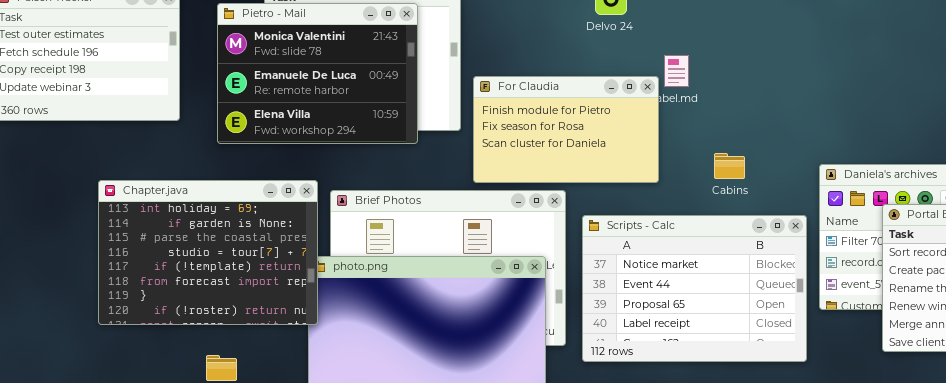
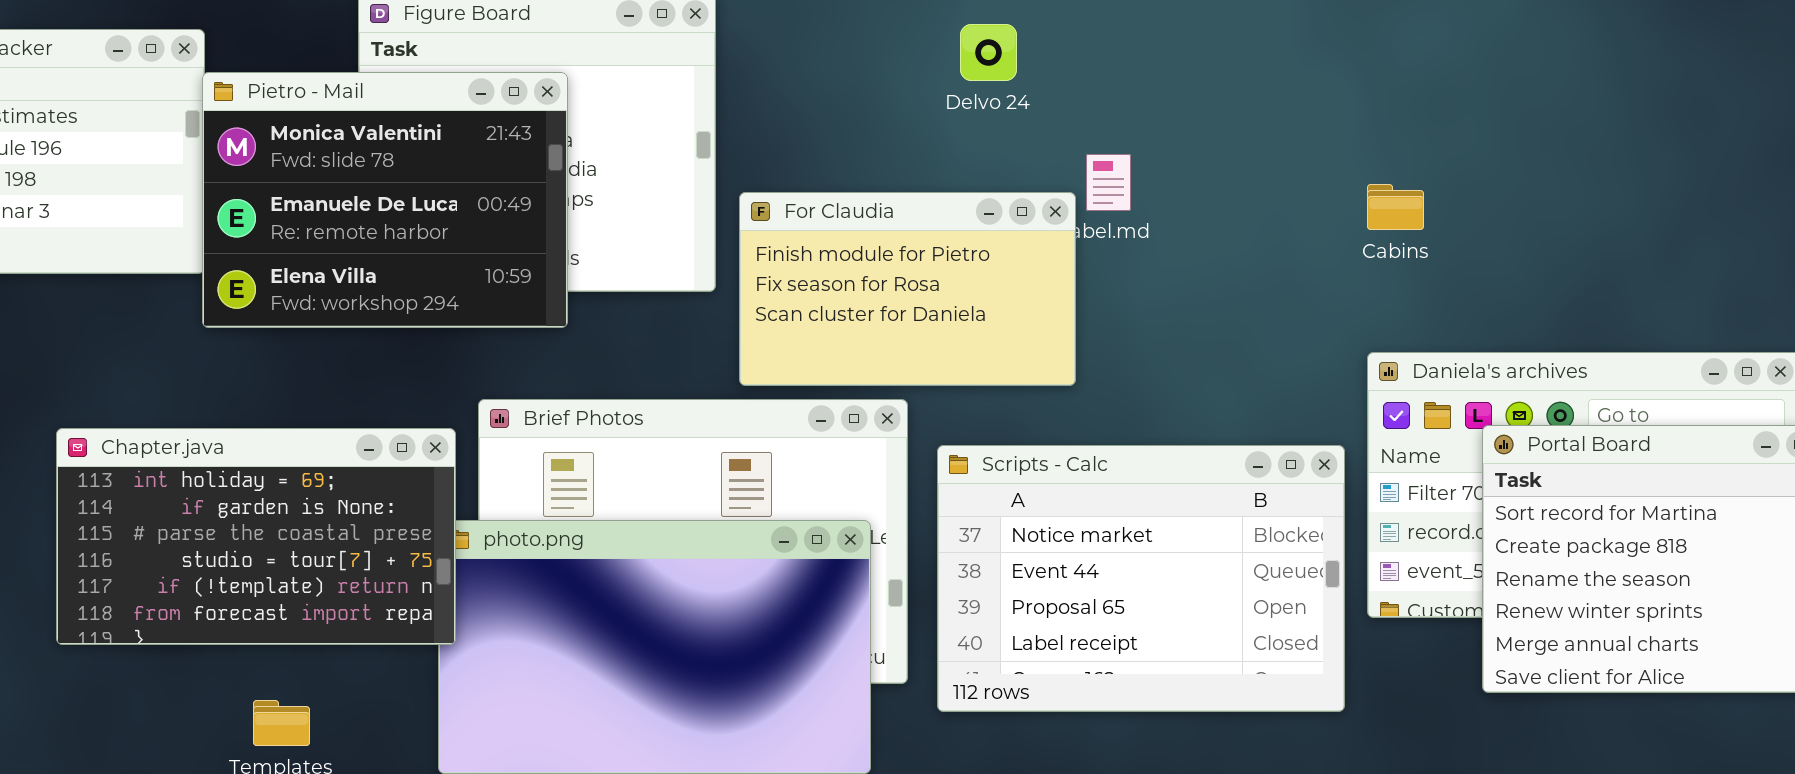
Pietro - Mail: [217,3,418,144] -> [202,72,568,328], moved
Cabins: [714,153,745,179] -> [1367,184,1424,230], moved
Chapter.java: [98,180,318,325] -> [56,428,456,645], resized

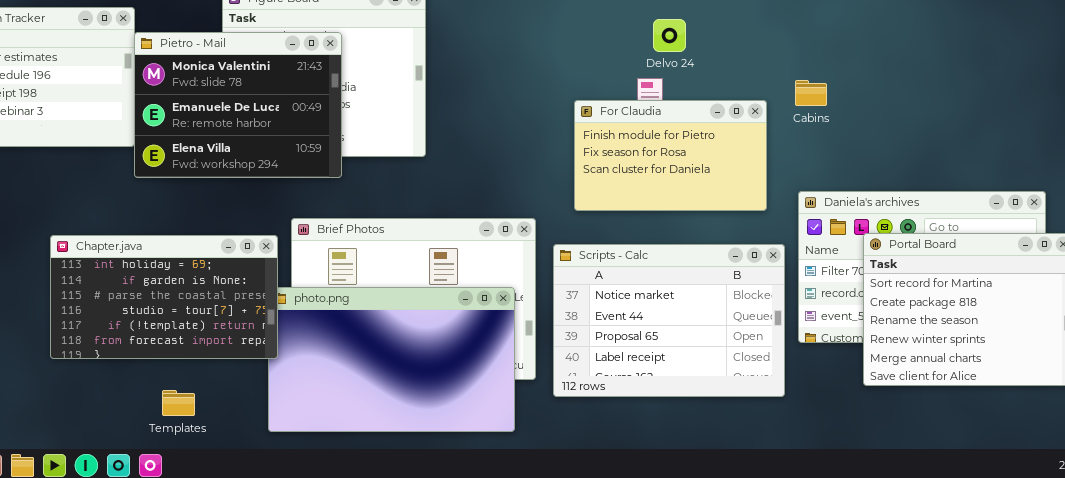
Delvo 24: [960,24,1017,81] -> [653,19,686,52], moved
Cabins: [1367,184,1424,230] -> [795,80,827,106], moved
For Claudia: [739,192,1076,386] -> [574,100,767,211], moved

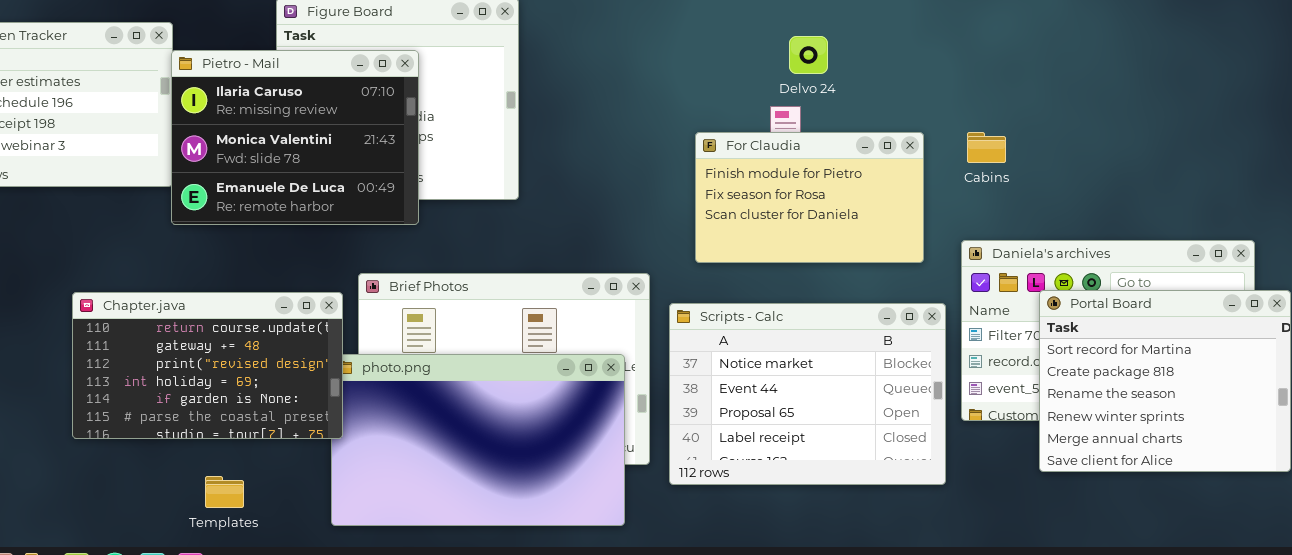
Pietro - Mail: [134,32,342,178] -> [171,50,419,225], scrolled up 1 row
Cabins: [795,80,827,106] -> [967,132,1006,163], moved
Chapter.java: [50,235,278,359] -> [72,292,343,439], scrolled up 3 rows

